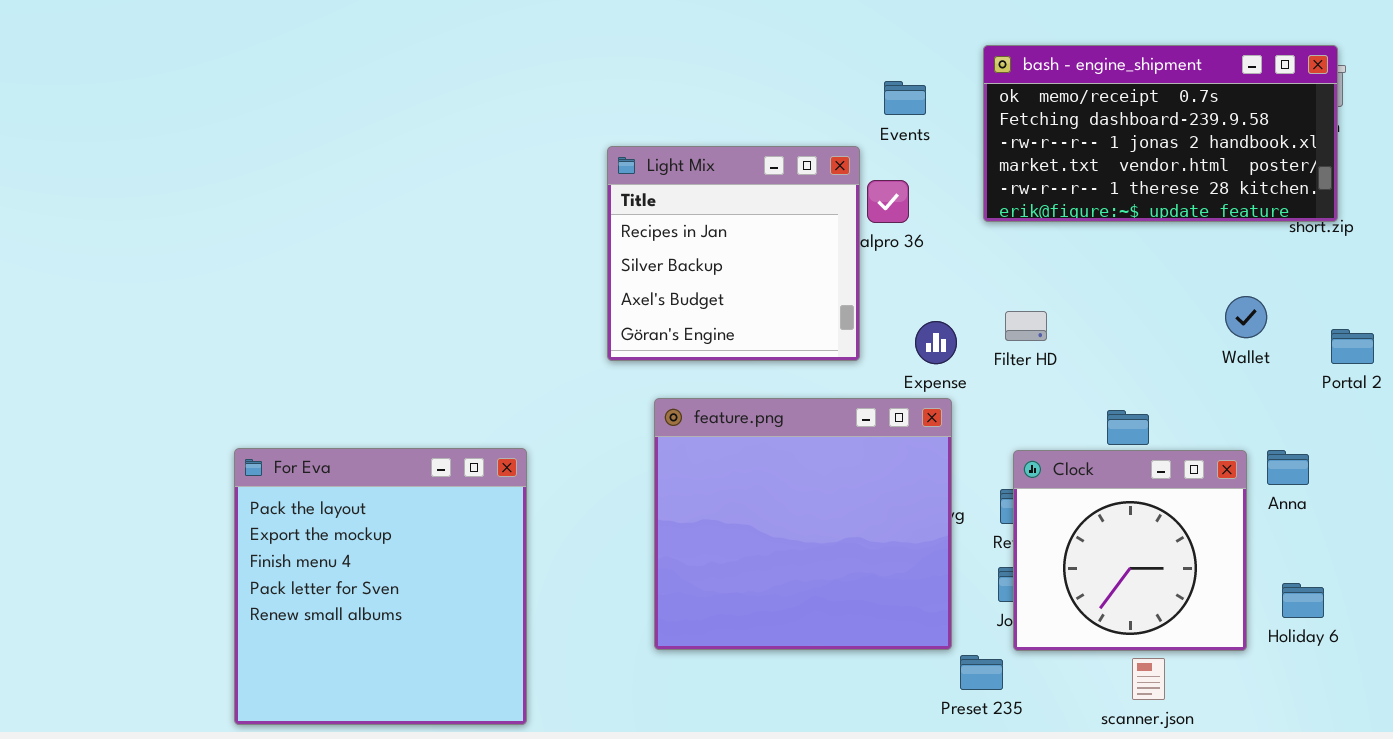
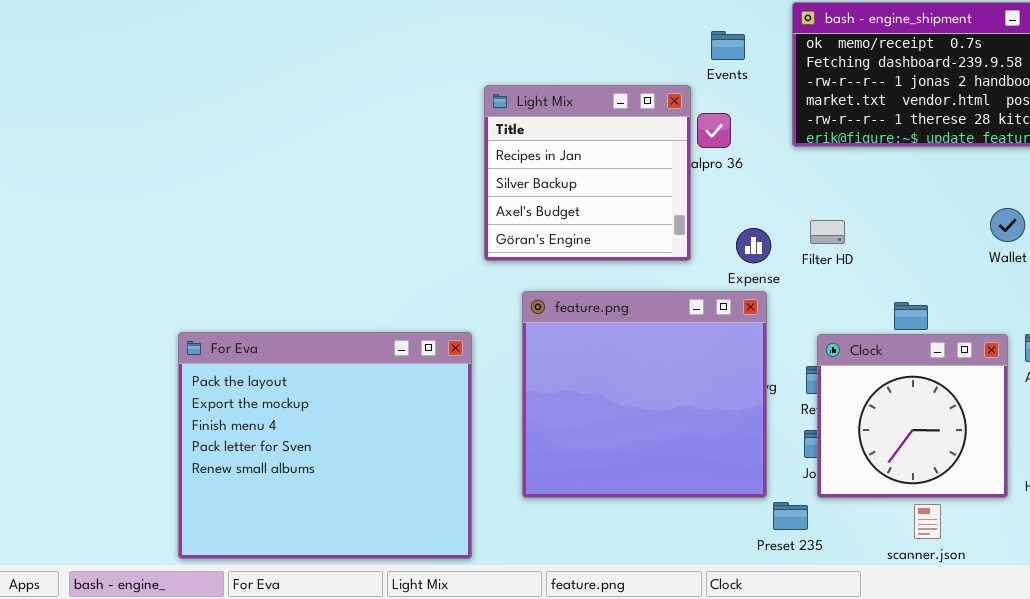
For Eva: [234,448,527,725] -> [178,332,472,559], resized

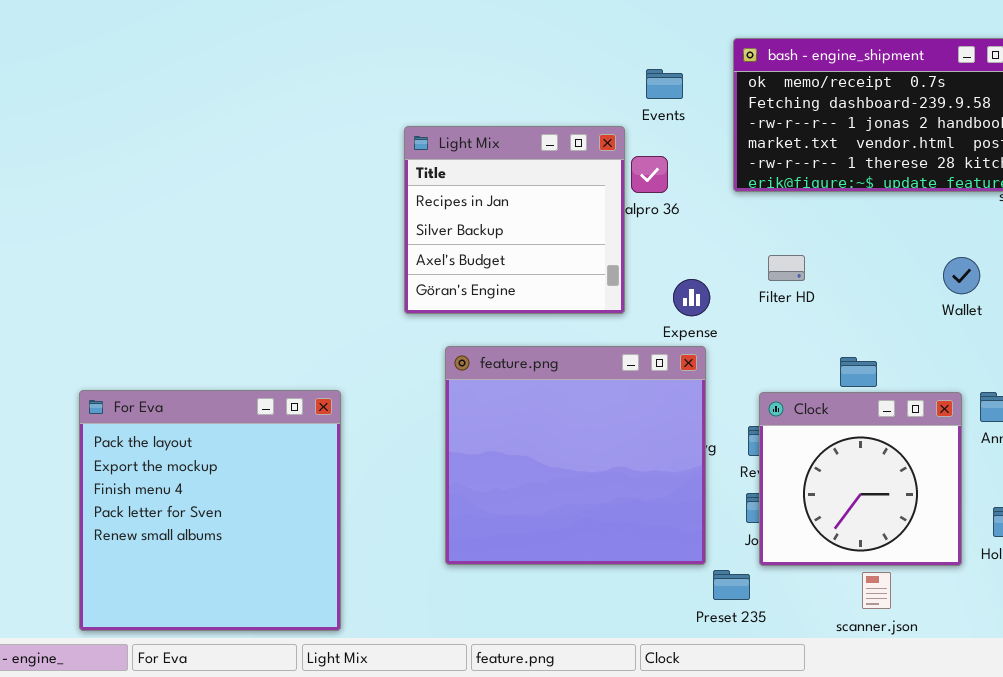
Filter HD: [810,220,845,244] -> [768,255,805,281], moved
For Eva: [178,332,472,559] -> [79,390,341,631], resized

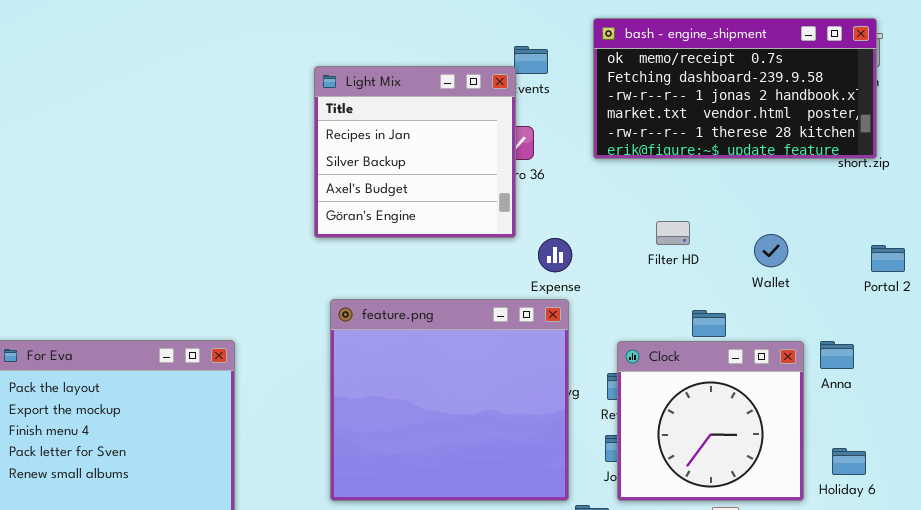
Light Mix: [404,126,625,314] -> [314,66,516,238], moved
Filter HD: [768,255,805,281] -> [656,221,690,245], moved
Wallet: [943,257,980,294] -> [754,234,788,267], moved

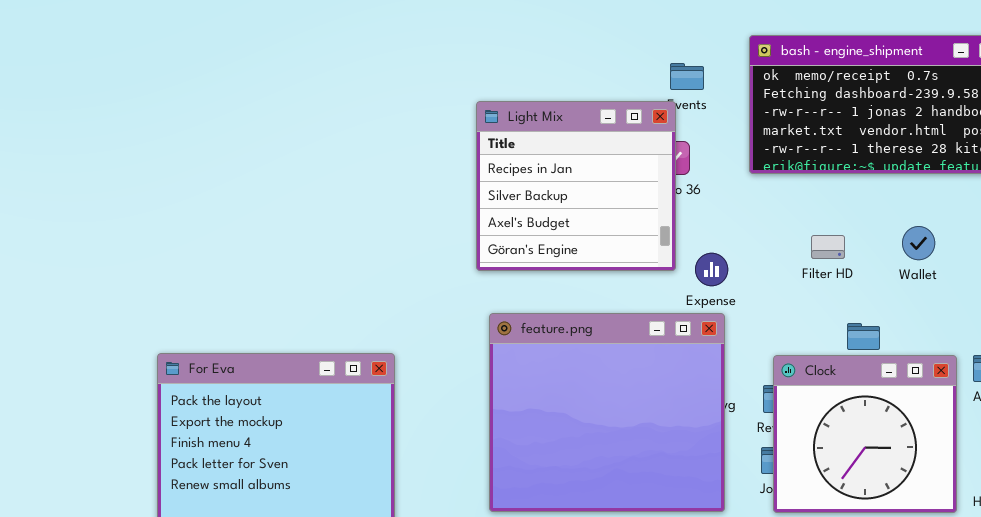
Light Mix: [314,66,516,238] -> [476,101,676,271], moved
Wallet: [754,234,788,267] -> [902,226,935,260], moved

